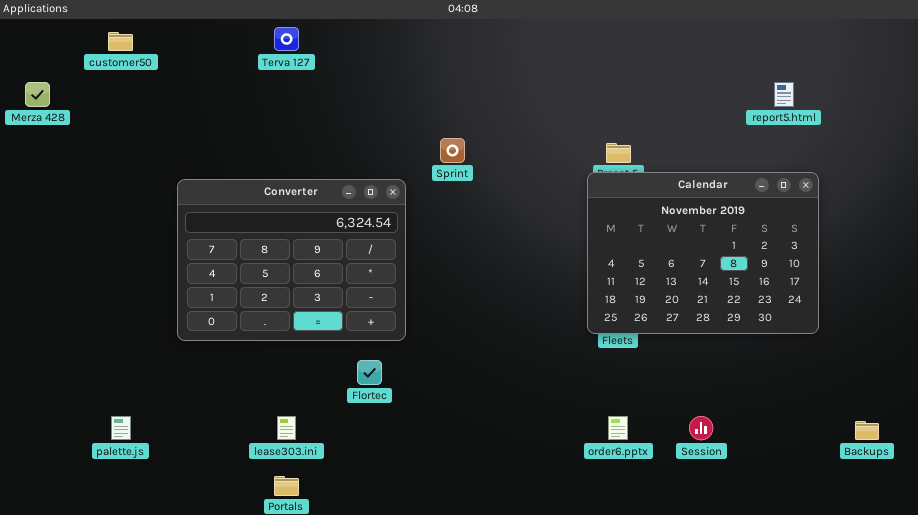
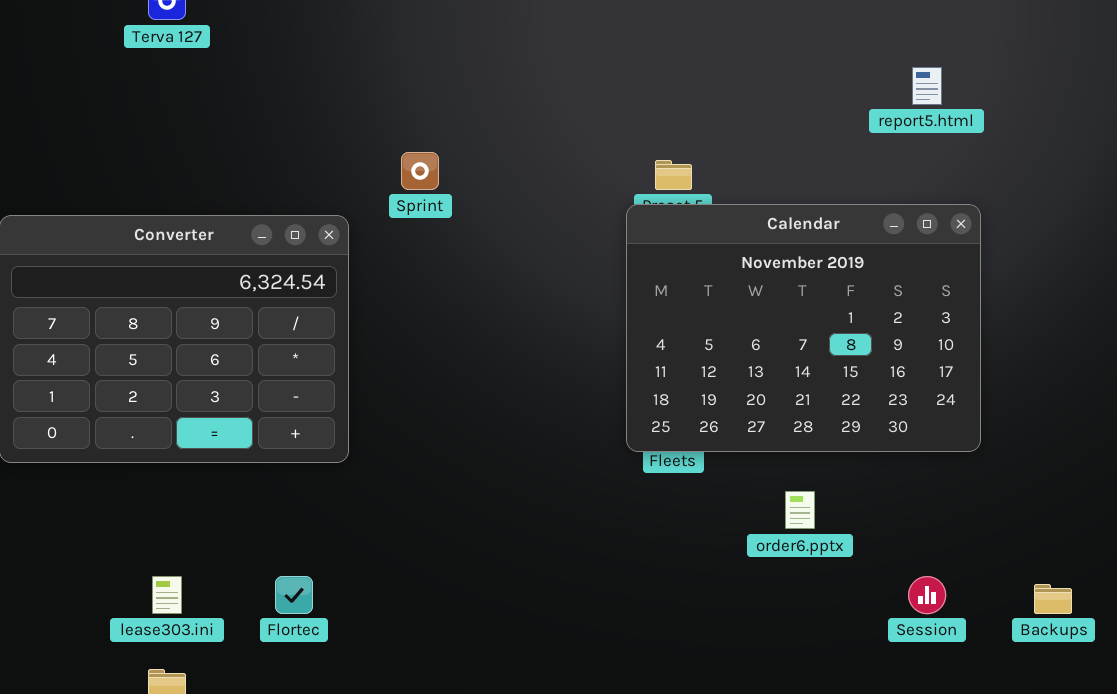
Flortec: [357,360,382,385] -> [275,576,313,614], moved
order6.pptx: [608,416,628,440] -> [785,491,815,529], moved
Session: [689,416,713,440] -> [908,576,946,614], moved

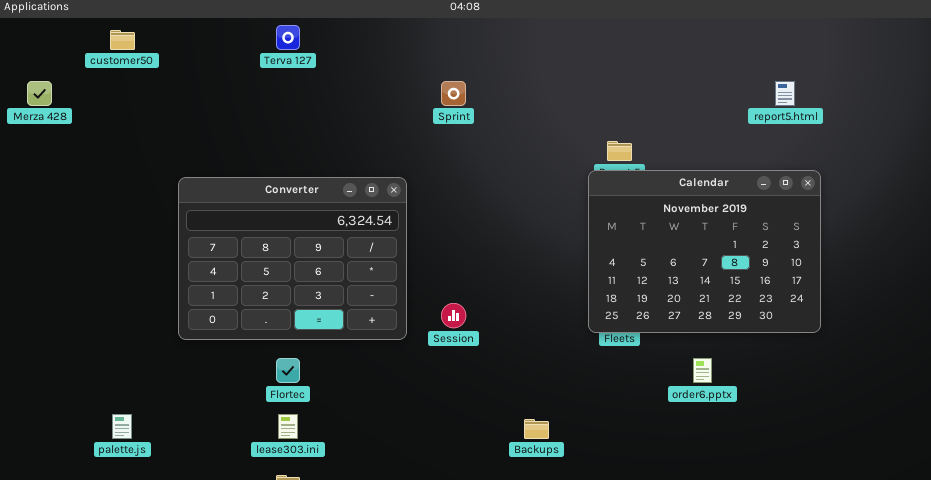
Sprint: [401,152,439,190] -> [441,81,466,106], moved
Flortec: [275,576,313,614] -> [276,358,300,383], moved
Session: [908,576,946,614] -> [441,303,466,328], moved
Backups: [1034,584,1072,614] -> [524,419,549,439], moved

